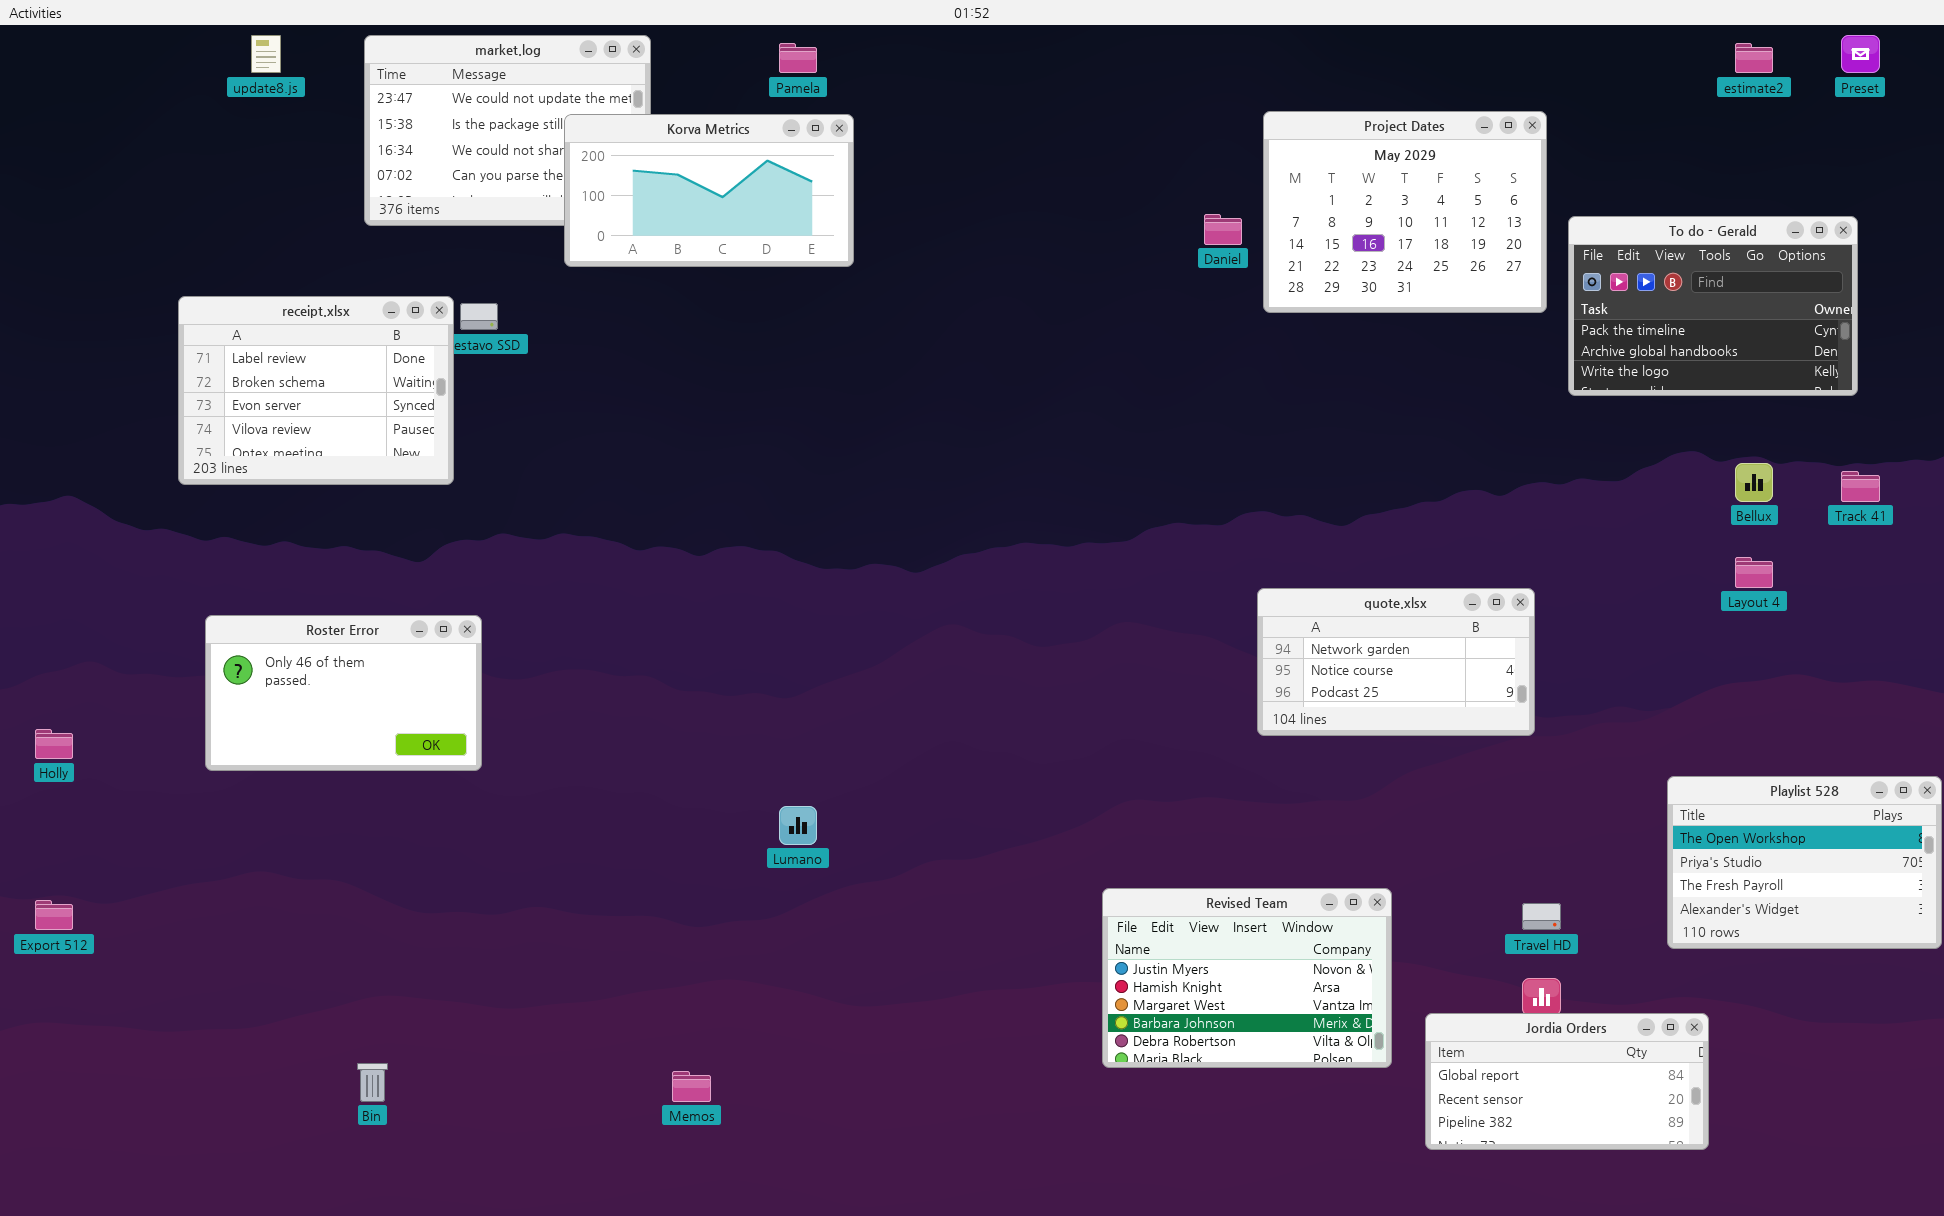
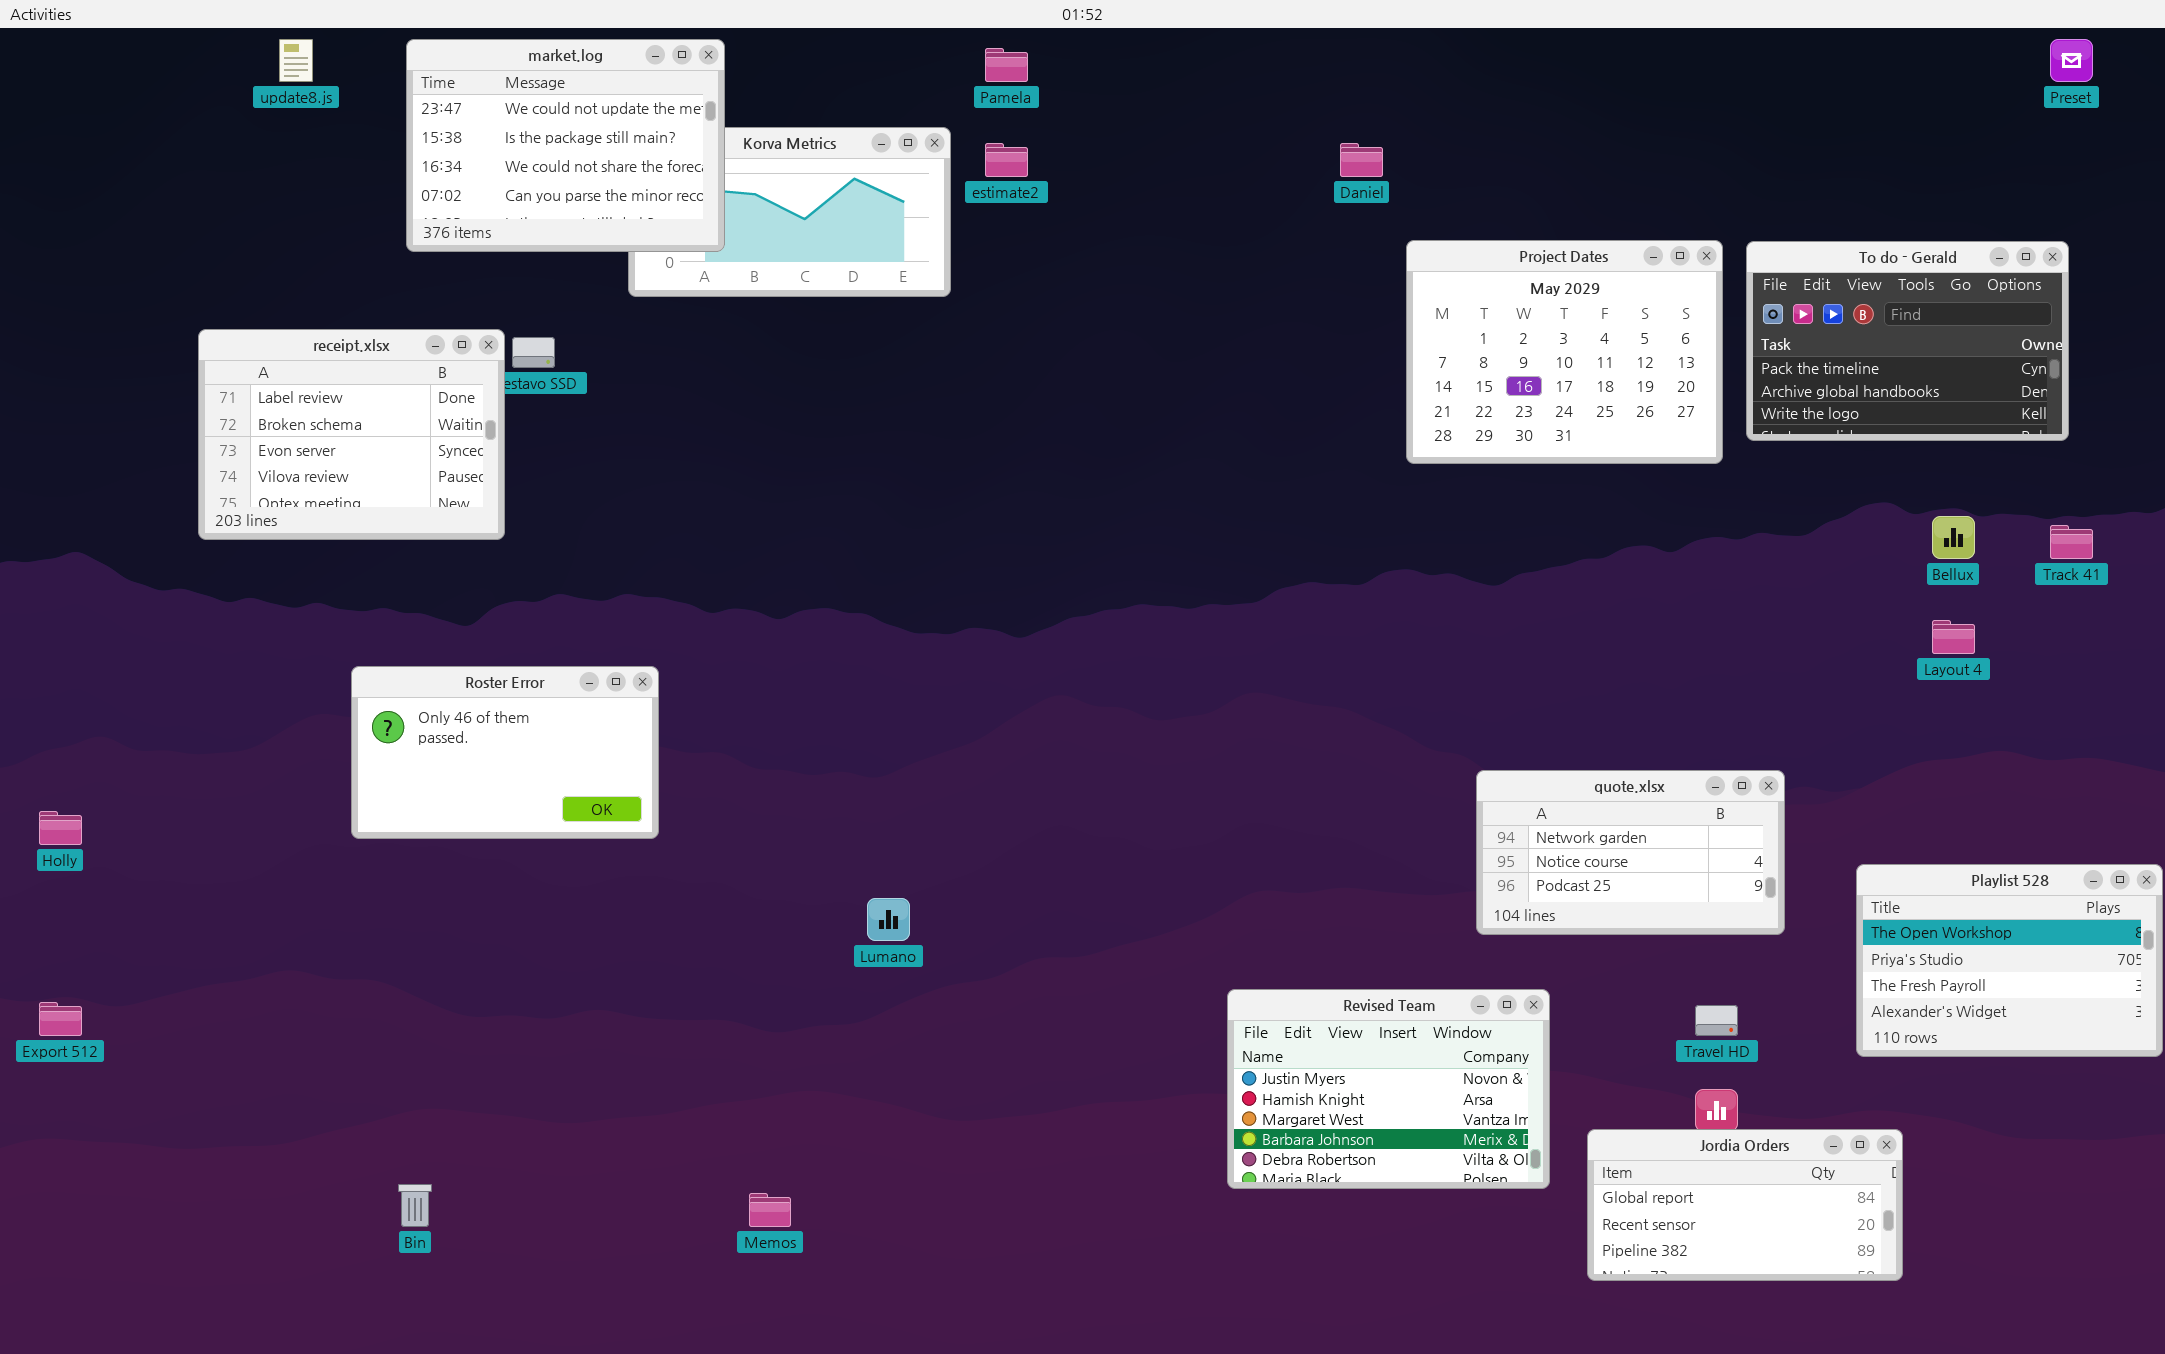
market.log: [364,35,651,226] -> [406,39,725,252], raised
Pamela: [779,43,817,73] -> [985,48,1028,82], moved
estimate2: [1735,43,1773,73] -> [985,143,1028,177], moved
Project Dates: [1263,111,1547,313] -> [1406,240,1723,464], moved
Daniel: [1204,214,1242,245] -> [1340,143,1383,177], moved
quote.xlsx: [1257,588,1535,736] -> [1476,770,1785,935], moved
Roster Error: [205,615,482,771] -> [351,666,659,839], moved

